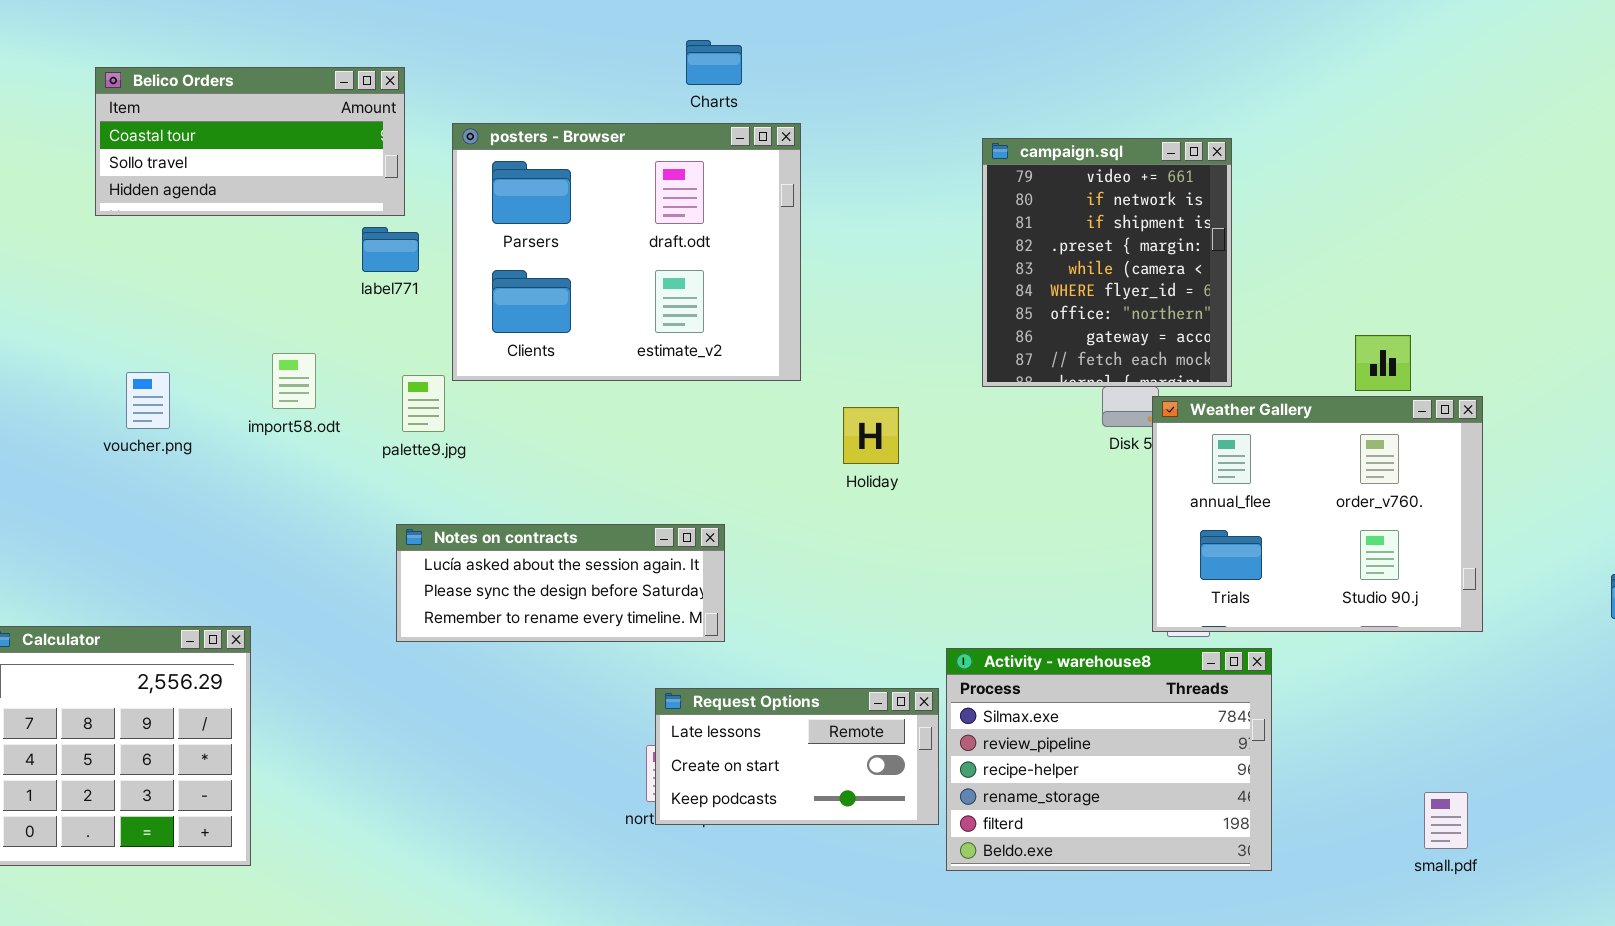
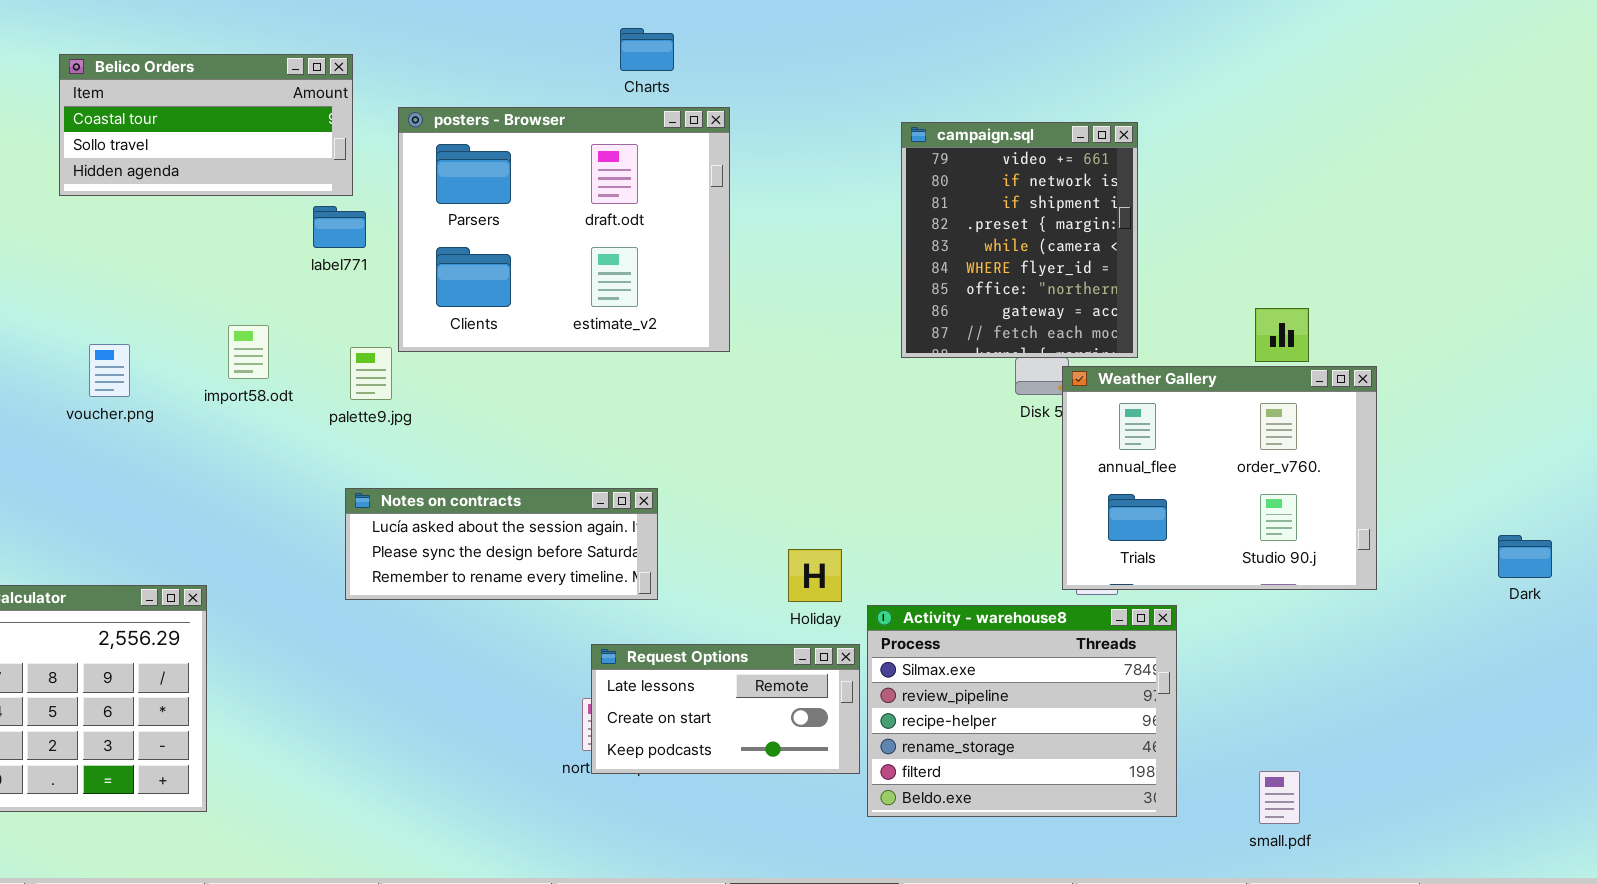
Holiday: [843,407,899,464] -> [788,549,842,602], moved
small.pdf: [1424,792,1468,849] -> [1259,771,1300,824], moved

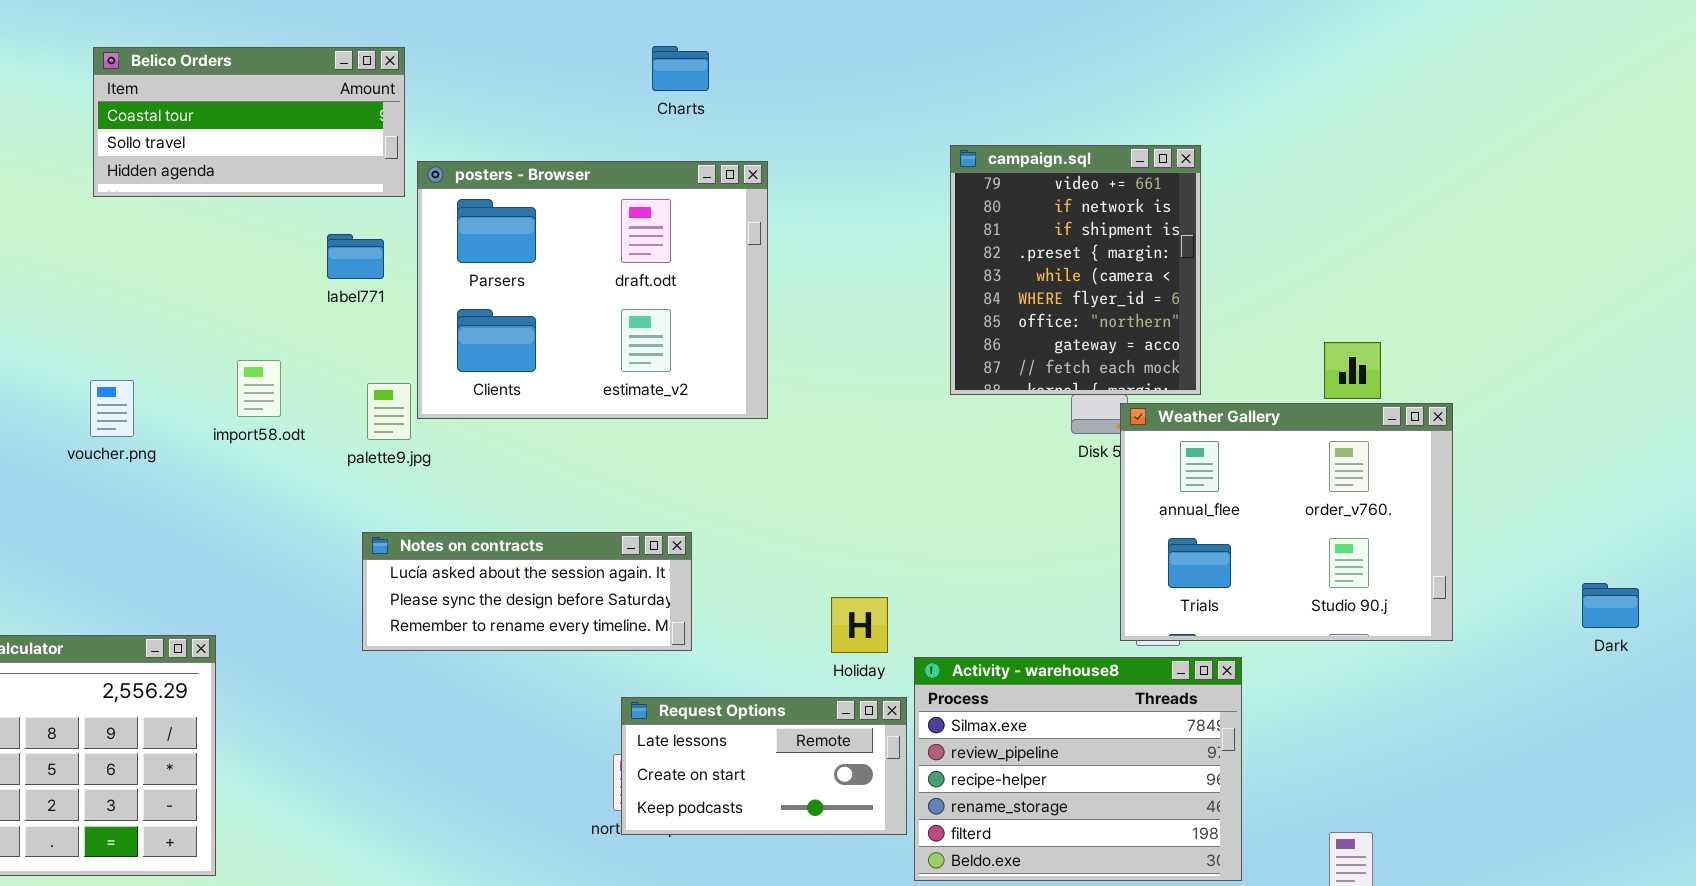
Belico Orders: [59,54,353,196] -> [93,47,405,197], moved
posters - Browser: [398,107,730,352] -> [417,161,768,419], moved

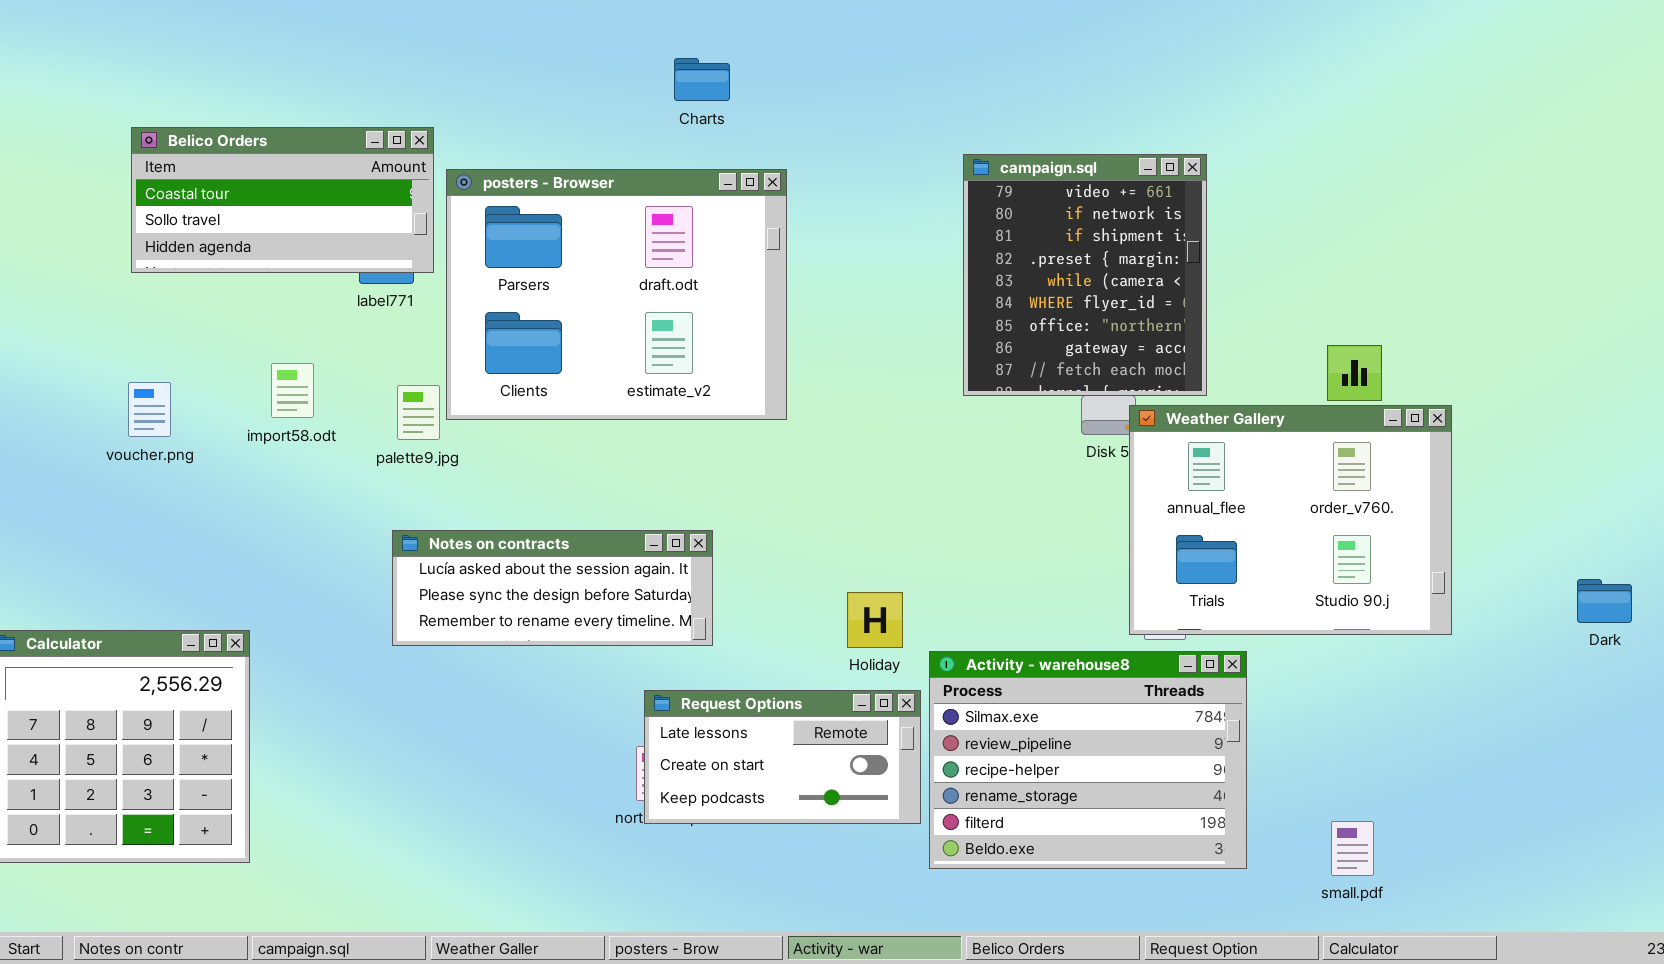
Belico Orders: [93,47,405,197] -> [131,127,434,273], moved

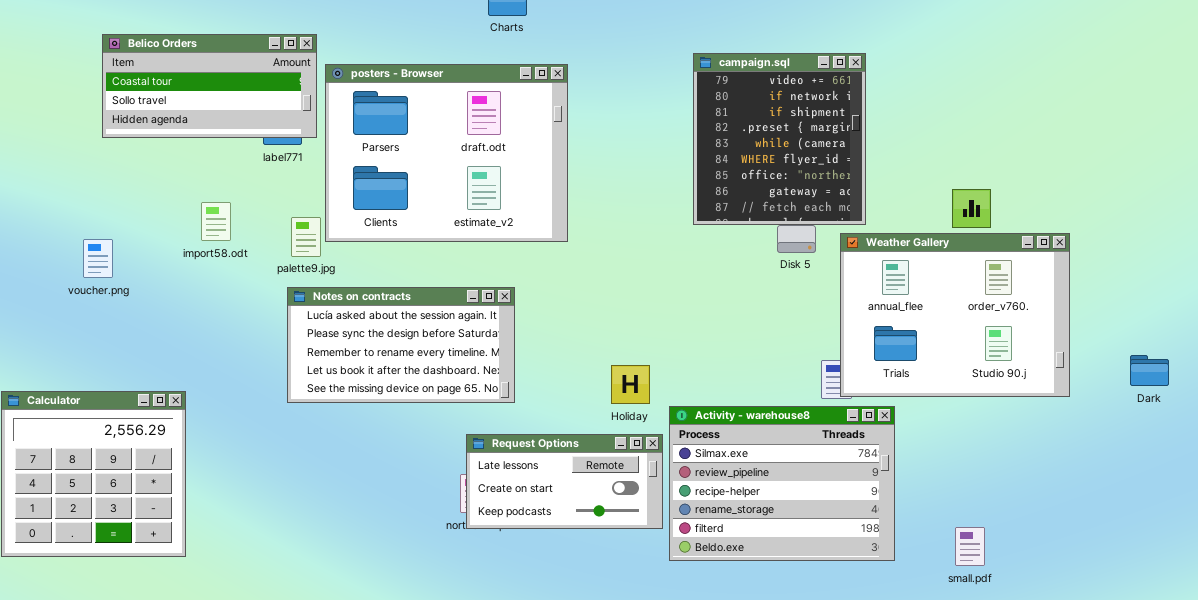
voucher.png: [128,382,171,437] -> [83,239,113,278], moved
Weather Gallery: [1129,405,1452,635] -> [840,233,1070,397], moved
Notes on contracts: [392,530,713,646] -> [287,287,515,403], resized

